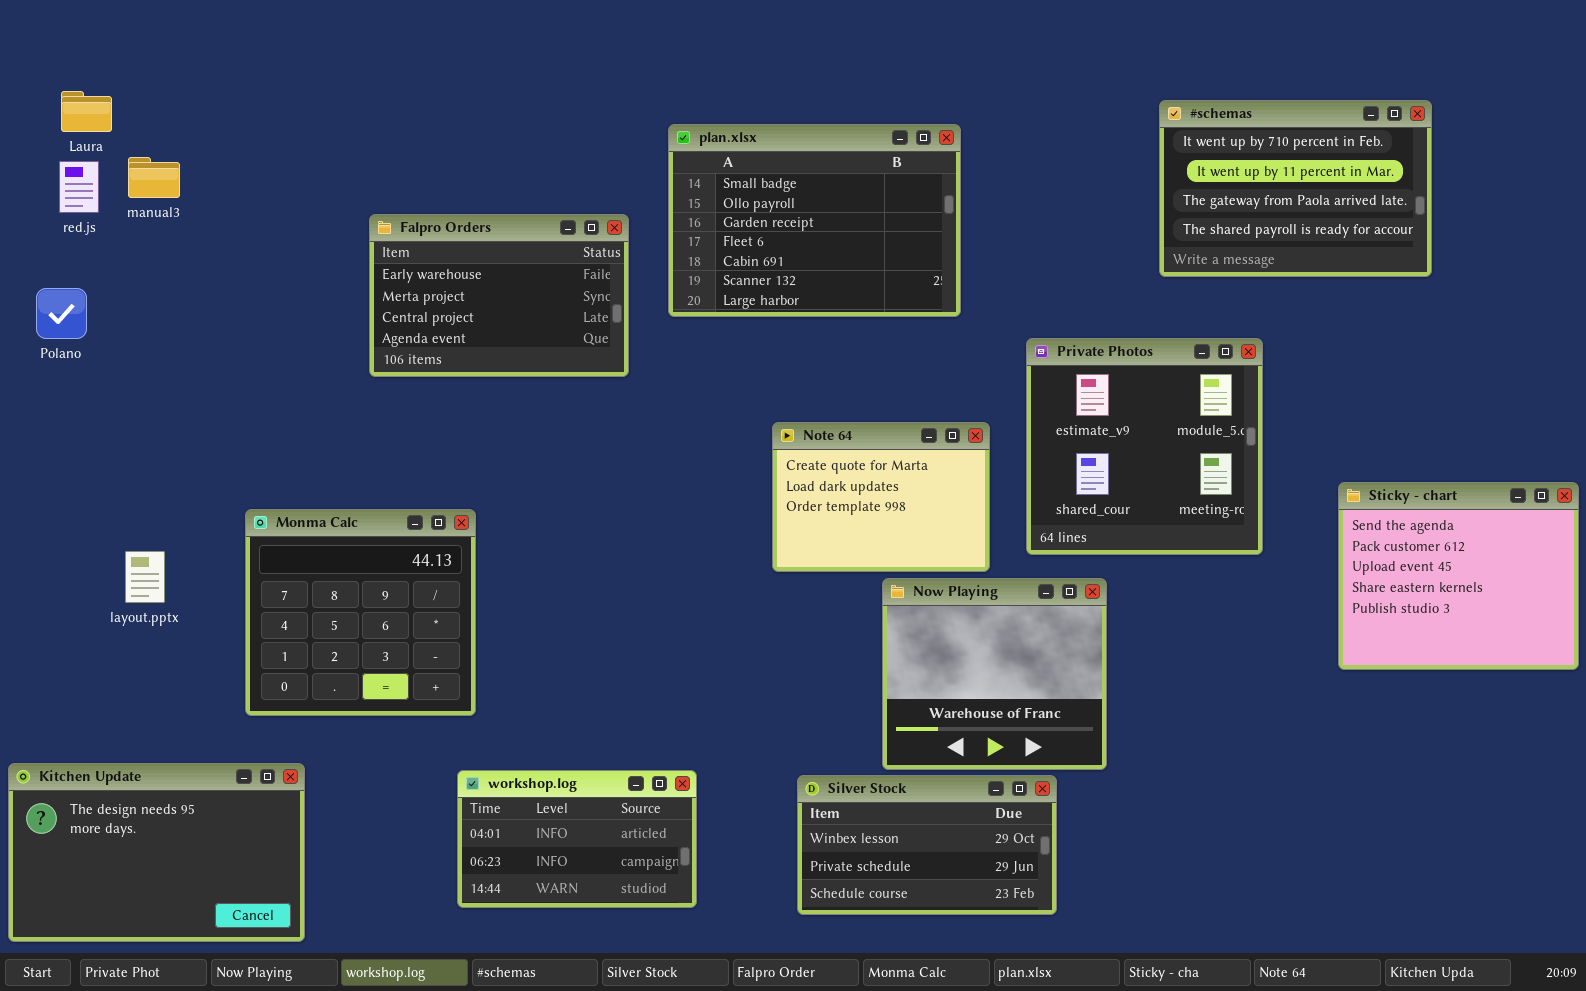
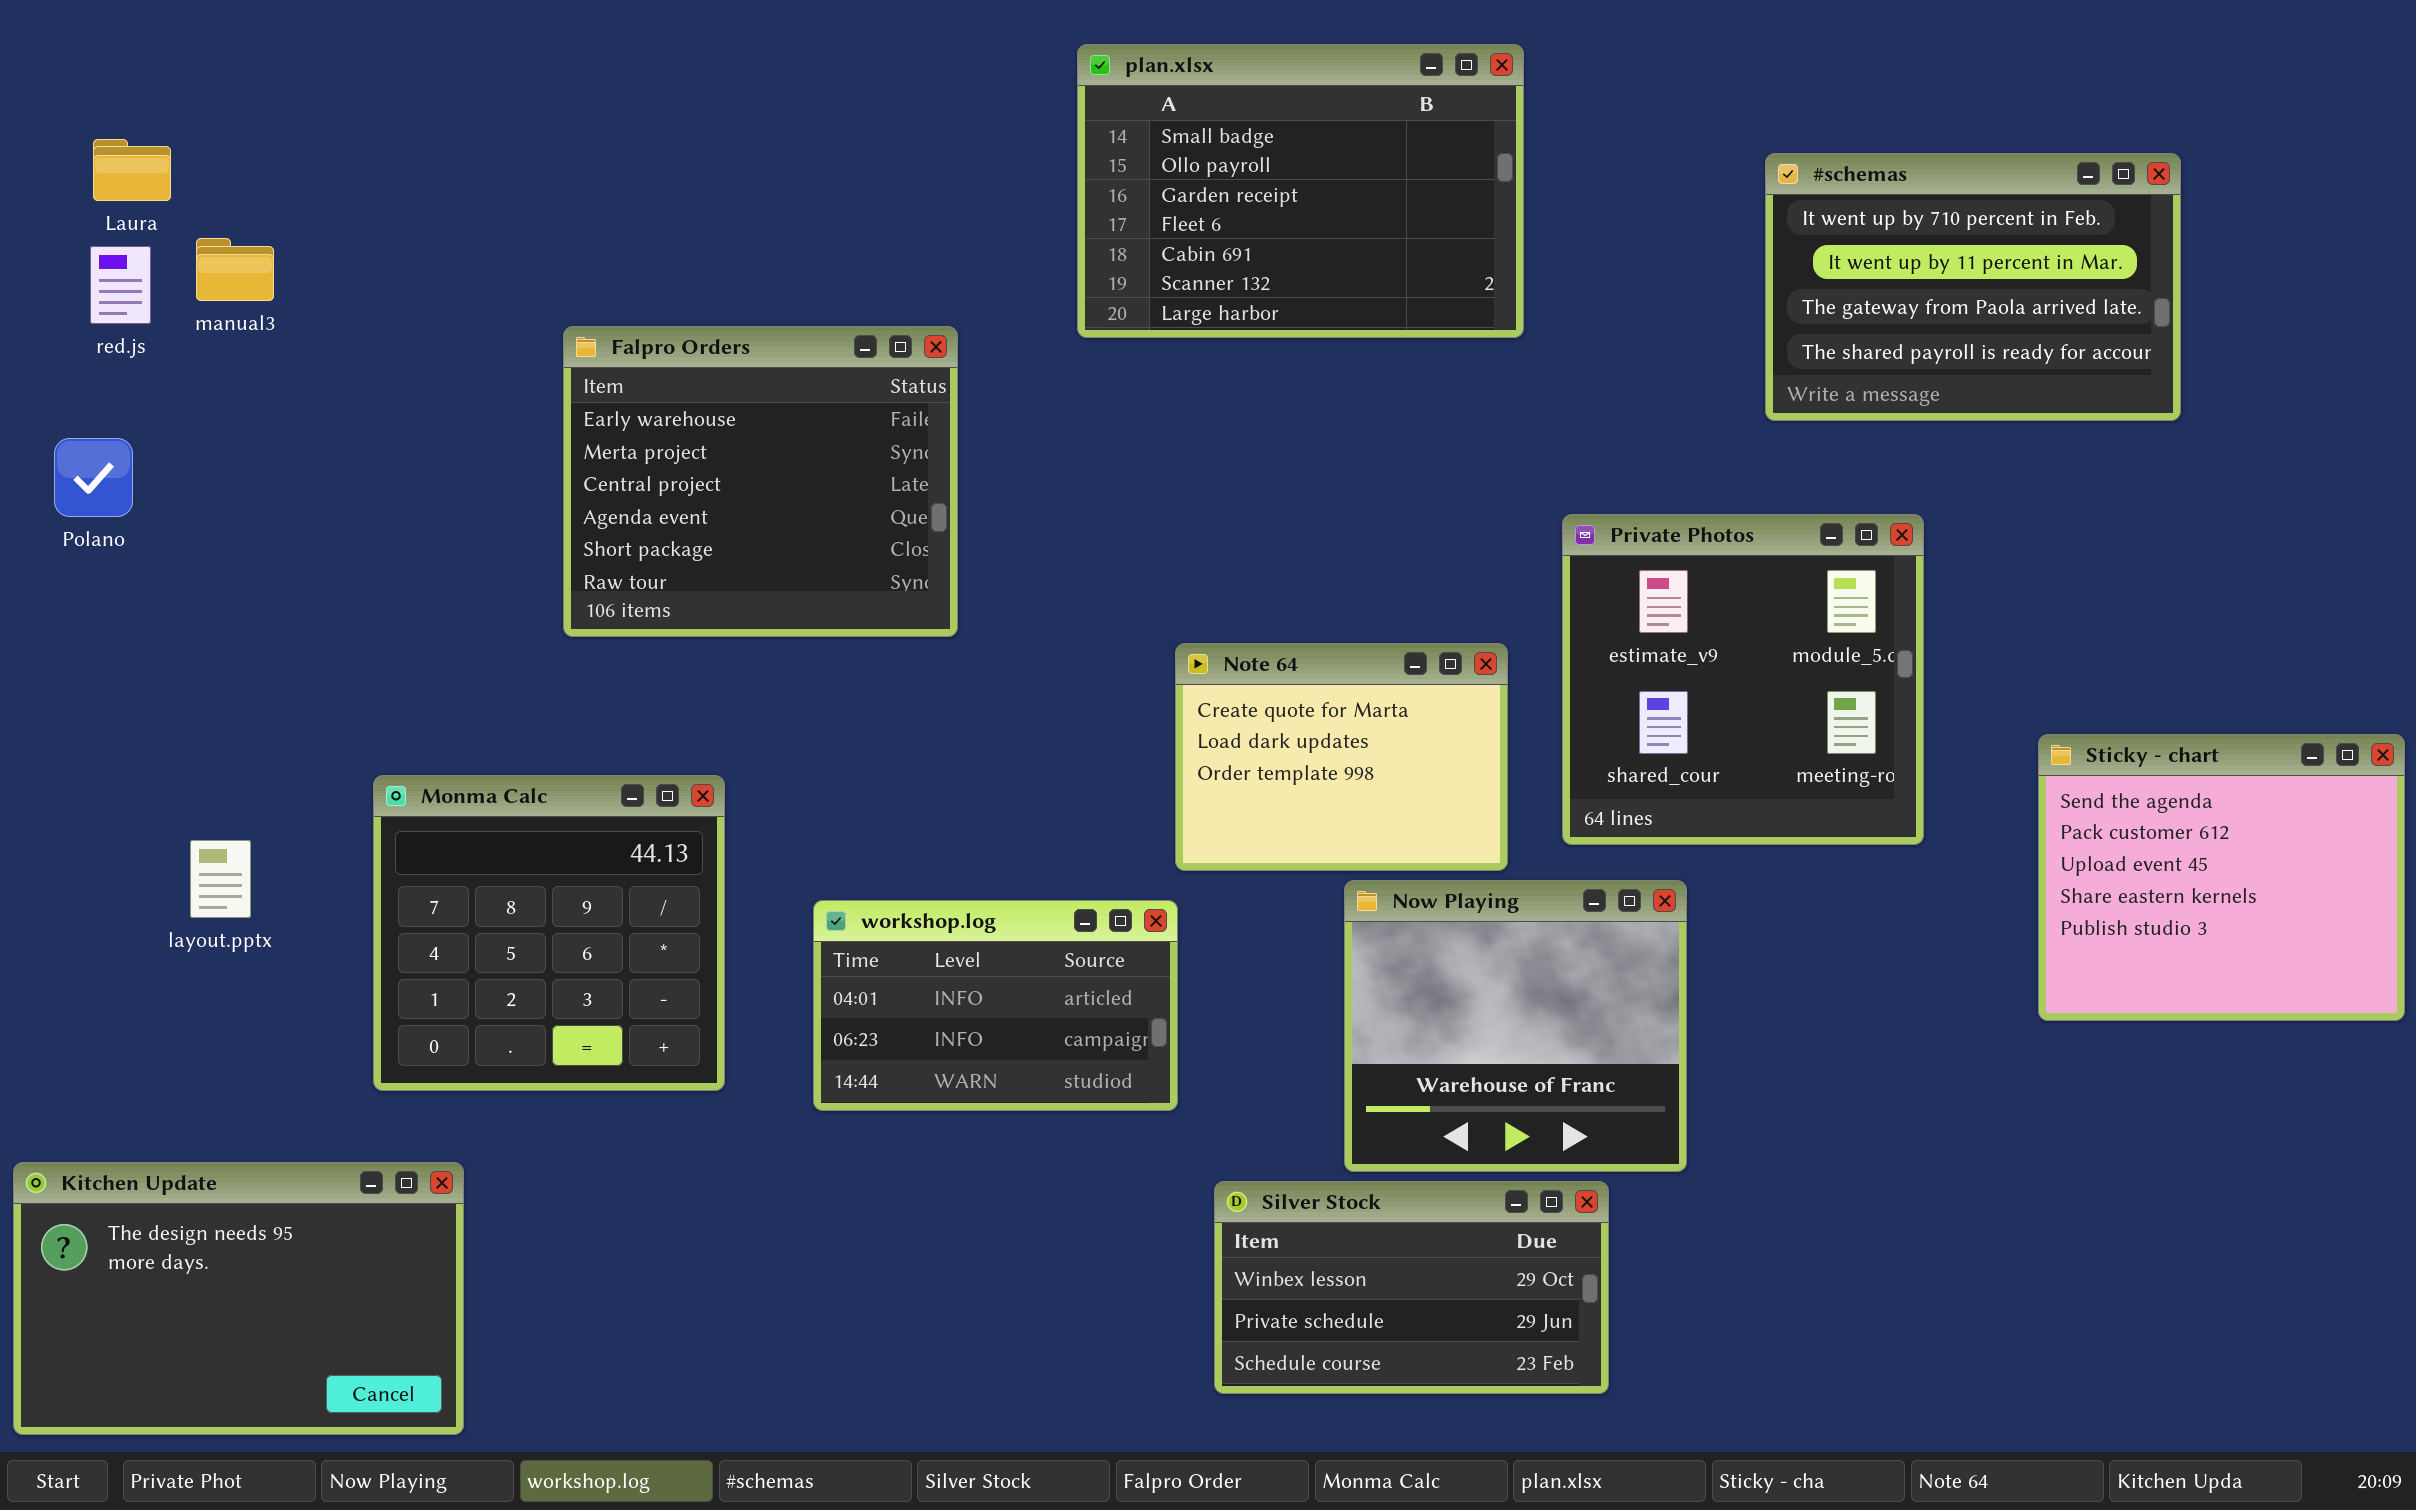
plan.xlsx: [668,124,961,317] -> [1077,44,1524,338], moved
Falpro Orders: [369,214,629,377] -> [563,326,958,637], resized
workshop.log: [457,770,697,908] -> [813,900,1178,1111], moved

